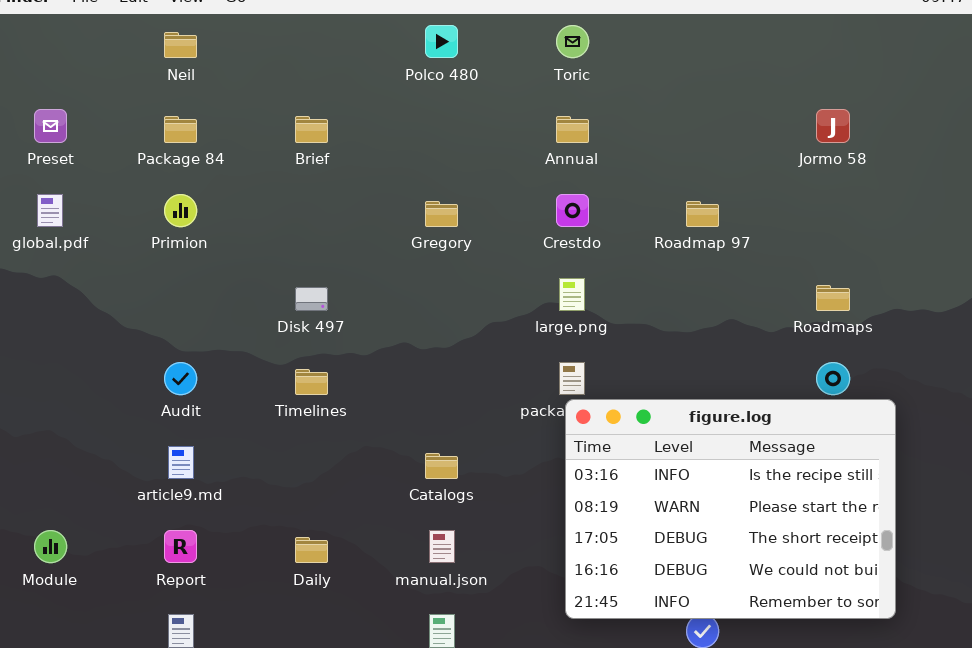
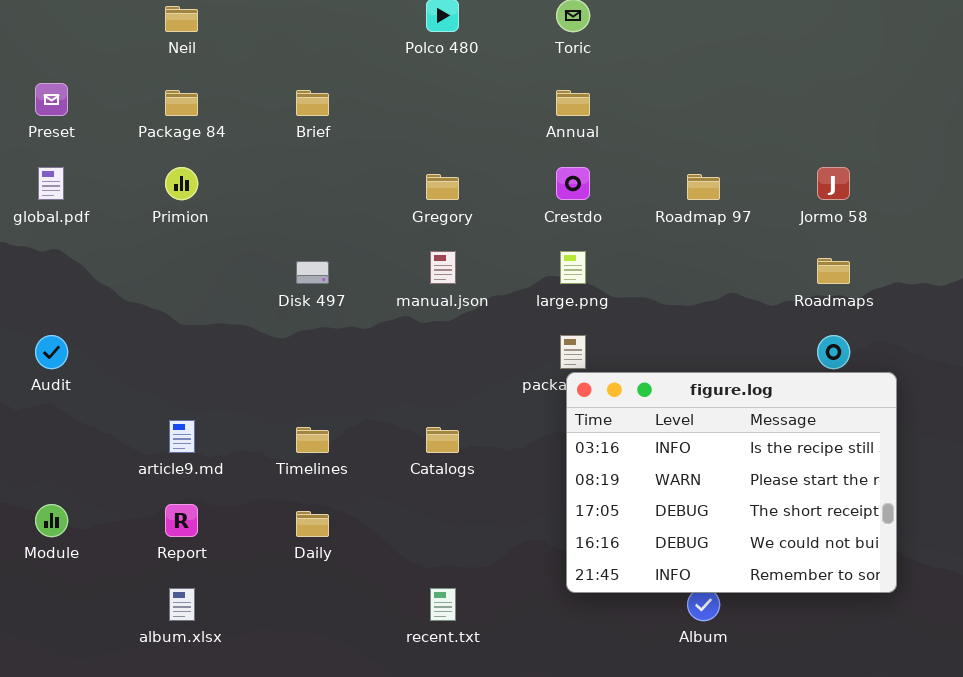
Jormo 58: [816,109,850,143] -> [817,167,850,200], moved
Audit: [164,362,197,395] -> [35,335,68,369], moved
Timelines: [295,369,328,395] -> [296,427,329,453], moved
manual.json: [429,530,455,563] -> [430,251,456,284], moved

